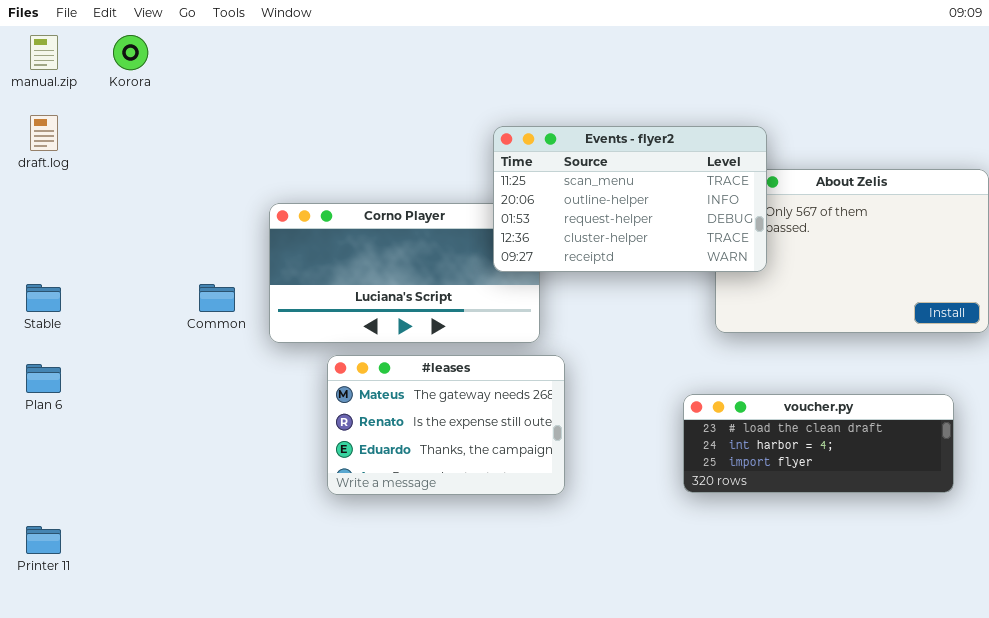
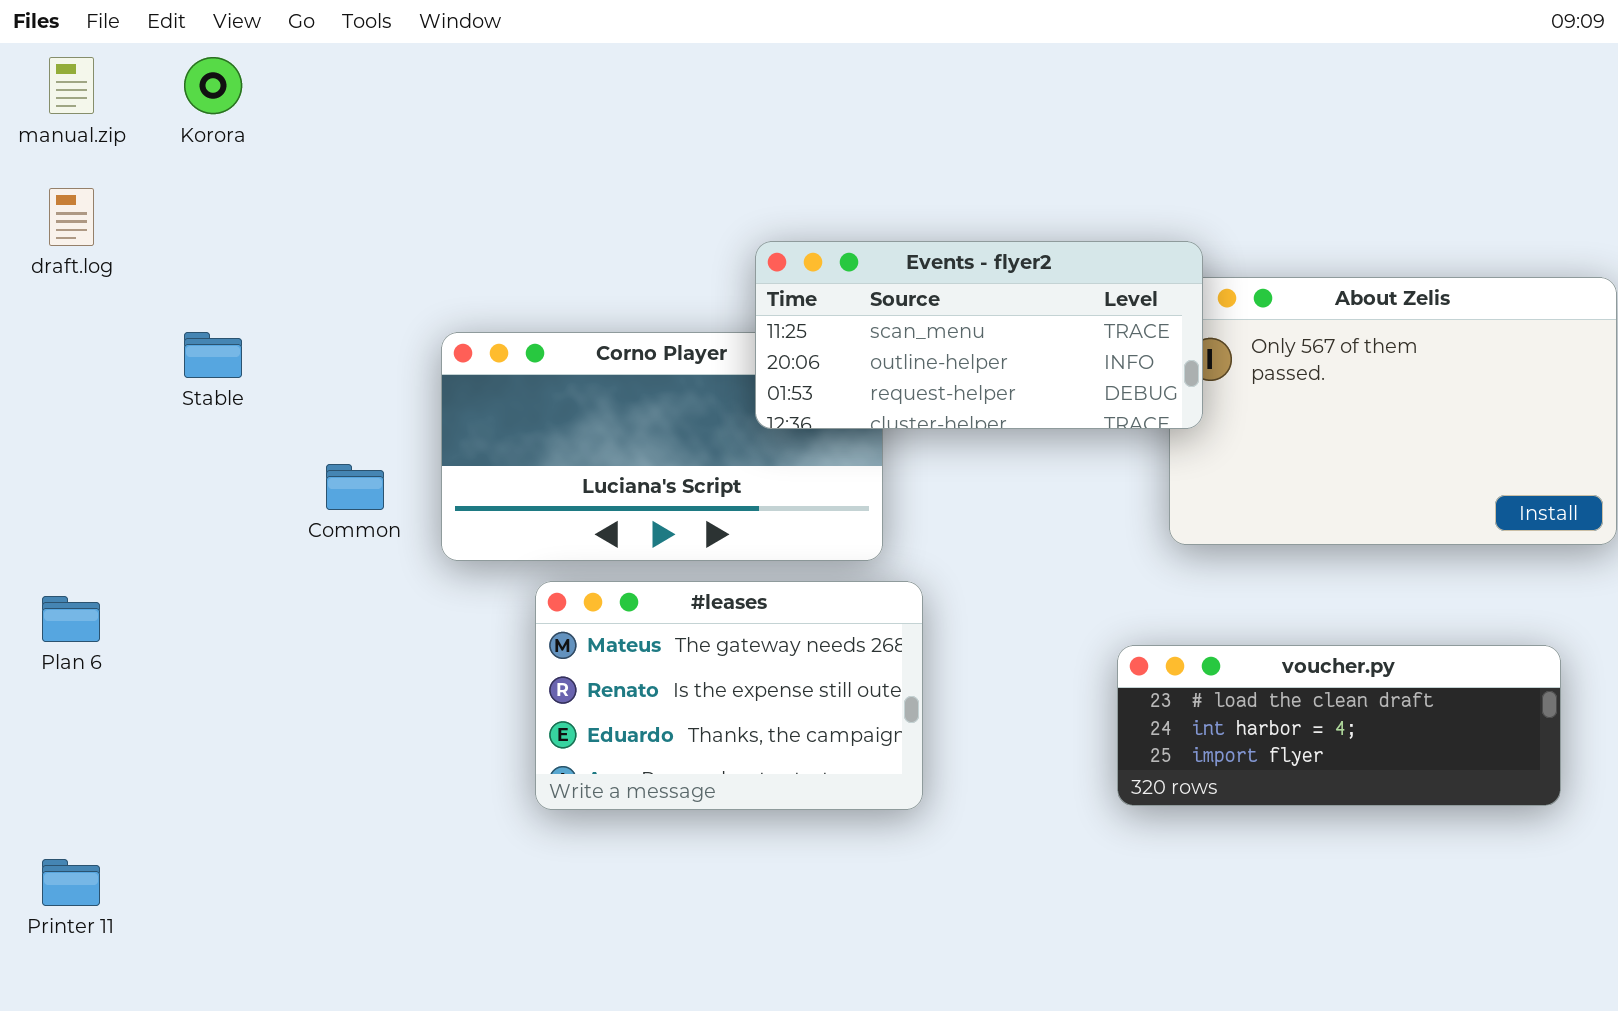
Events - flyer2: [493,126,767,272] -> [755,241,1203,429], moved, resized
Stable: [26,284,61,312] -> [184,332,242,378], moved

